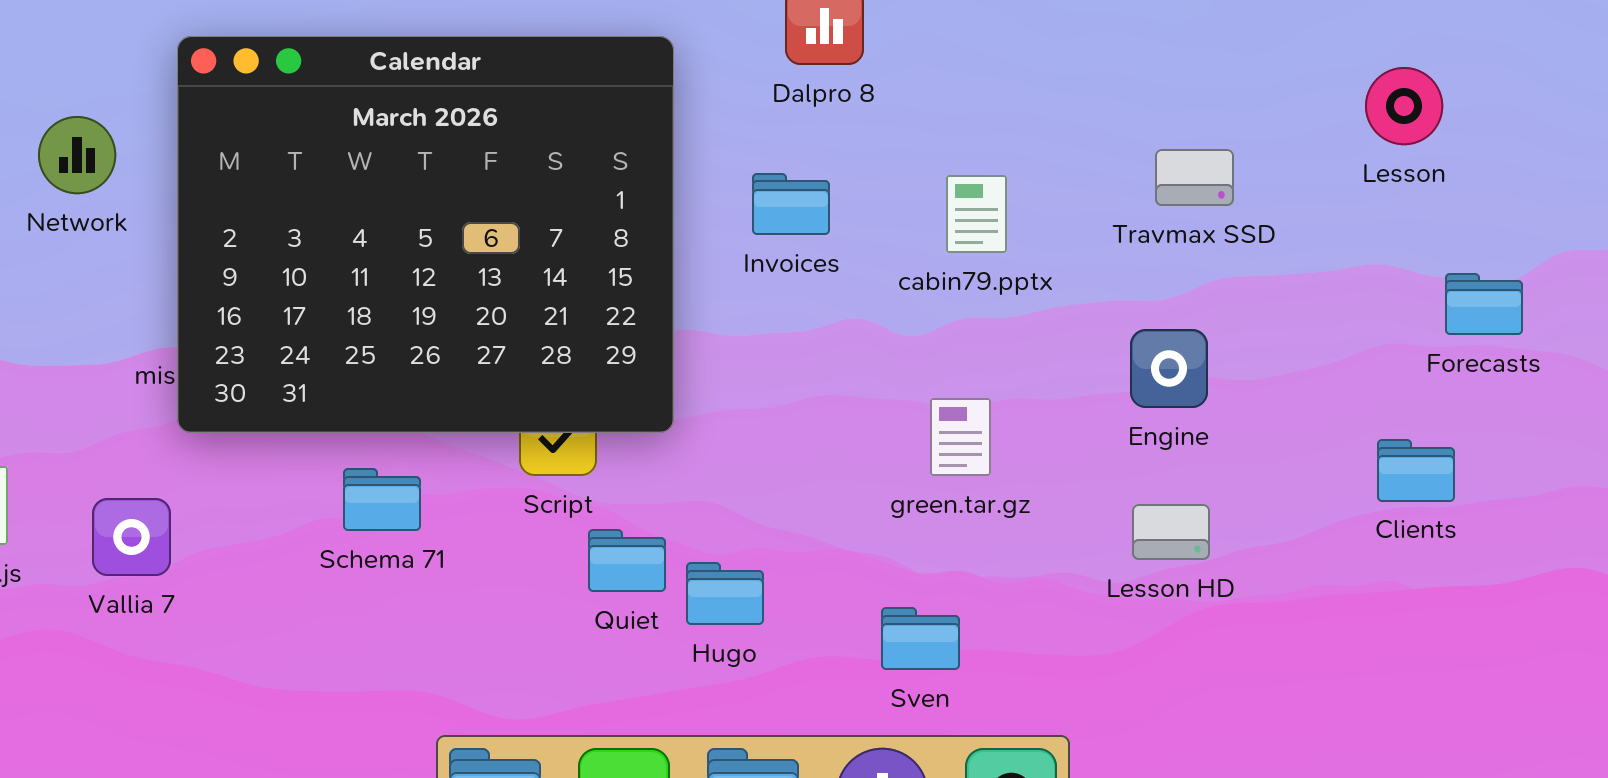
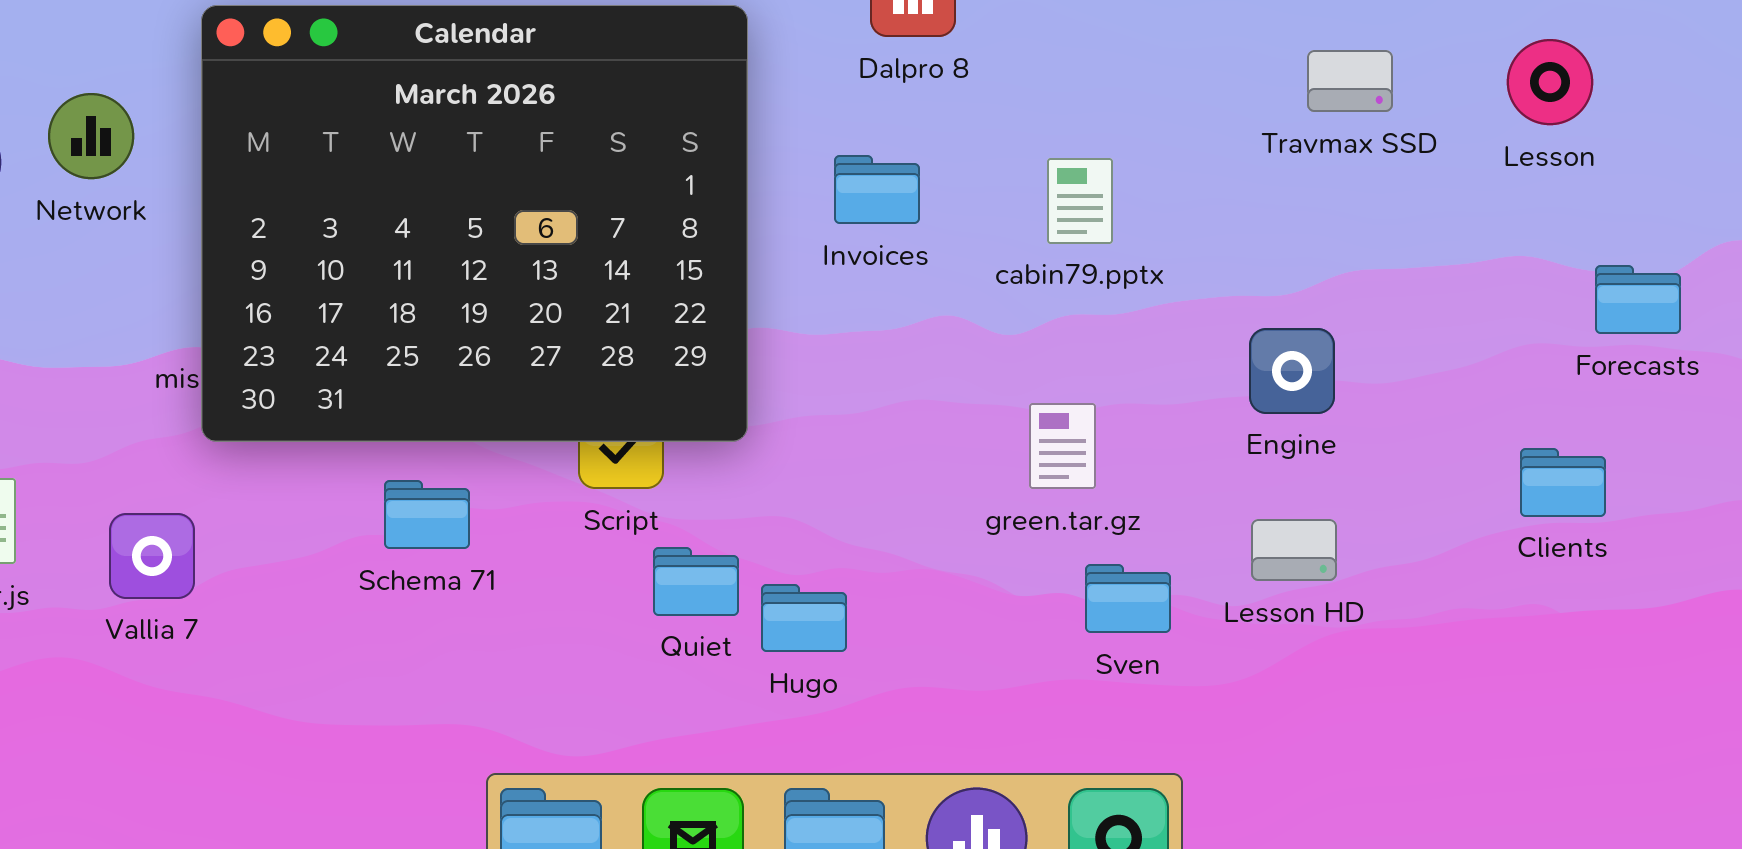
Travmax SSD: [1155,149,1234,206] -> [1307,50,1393,112], moved
Sven: [881,607,960,670] -> [1085,564,1171,633], moved

